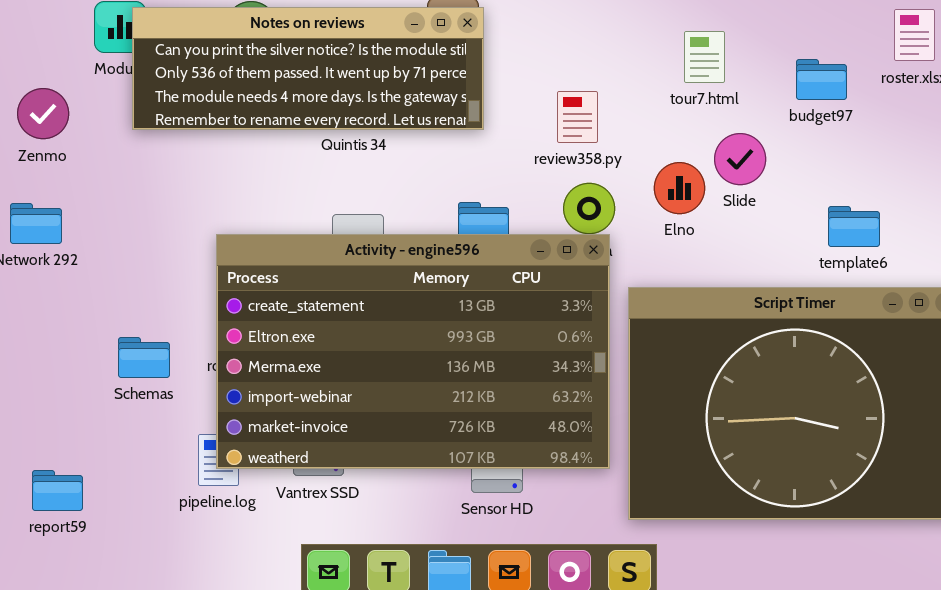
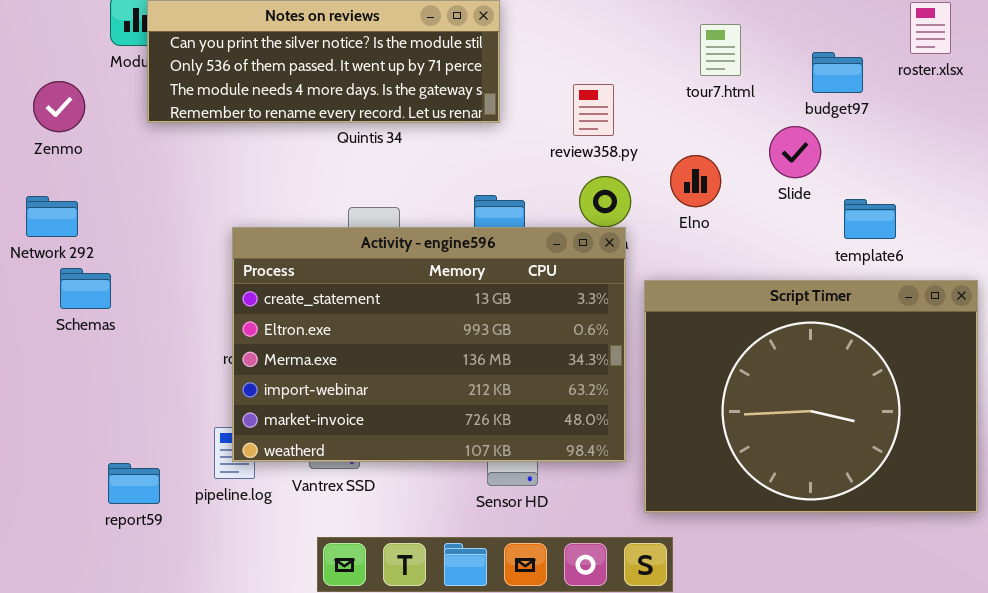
Slide: [714,133,766,185] -> [769,126,821,178], moved
Schemas: [118,337,170,378] -> [60,268,111,309], moved
report59: [32,470,83,511] -> [108,463,160,504], moved

